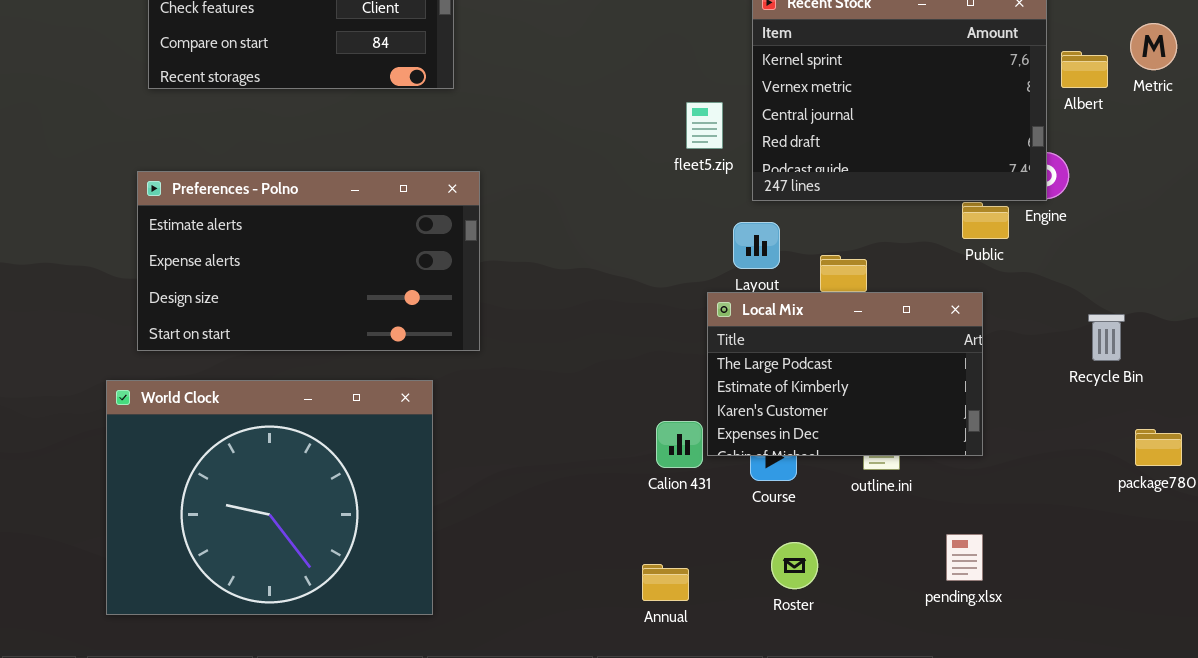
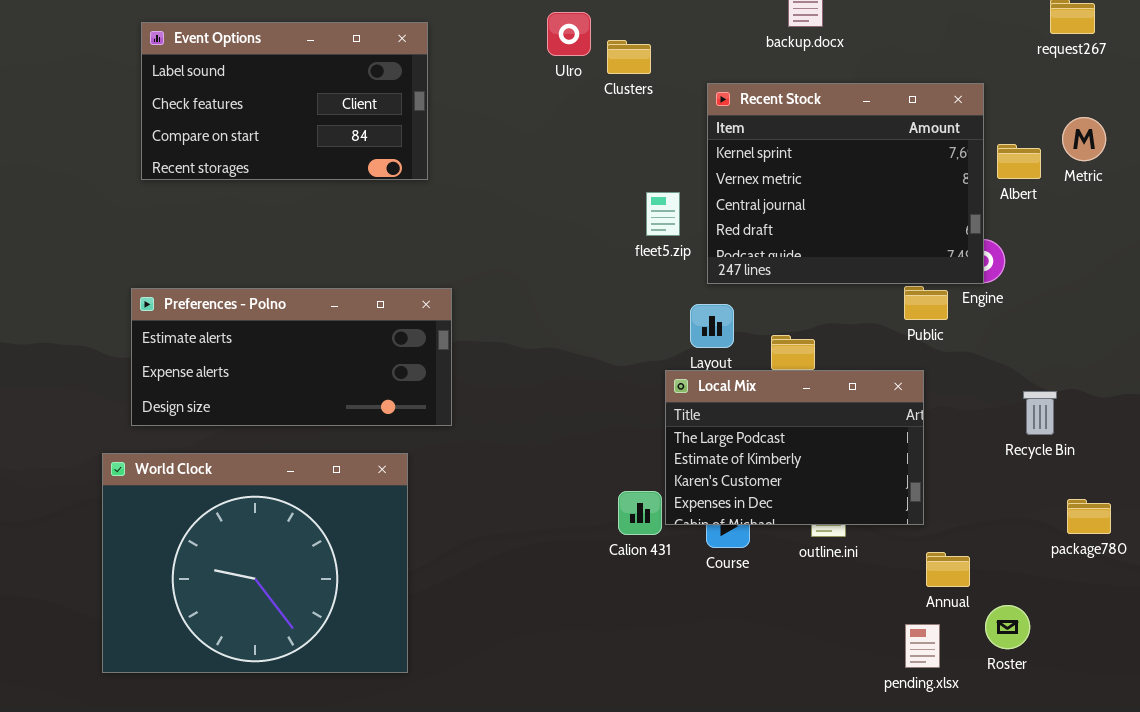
Preferences - Polno: [137,171,480,351] -> [131,288,452,426], resized
pending.xlsx: [946,534,983,581] -> [905,624,940,668], moved
Roster: [771,542,818,589] -> [985,605,1030,649], moved
Annual: [642,564,689,601] -> [926,552,970,587], moved

